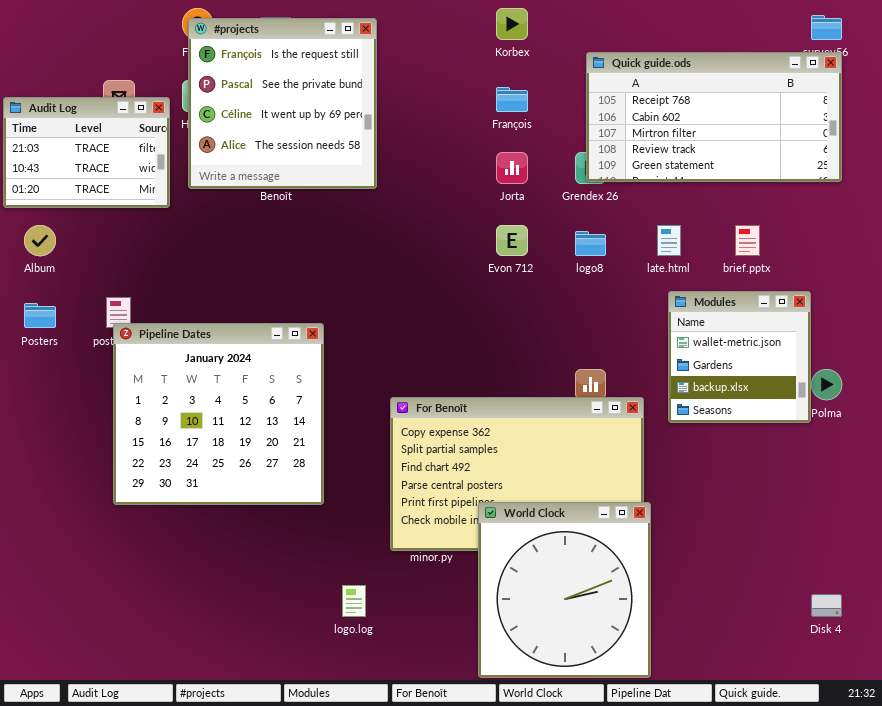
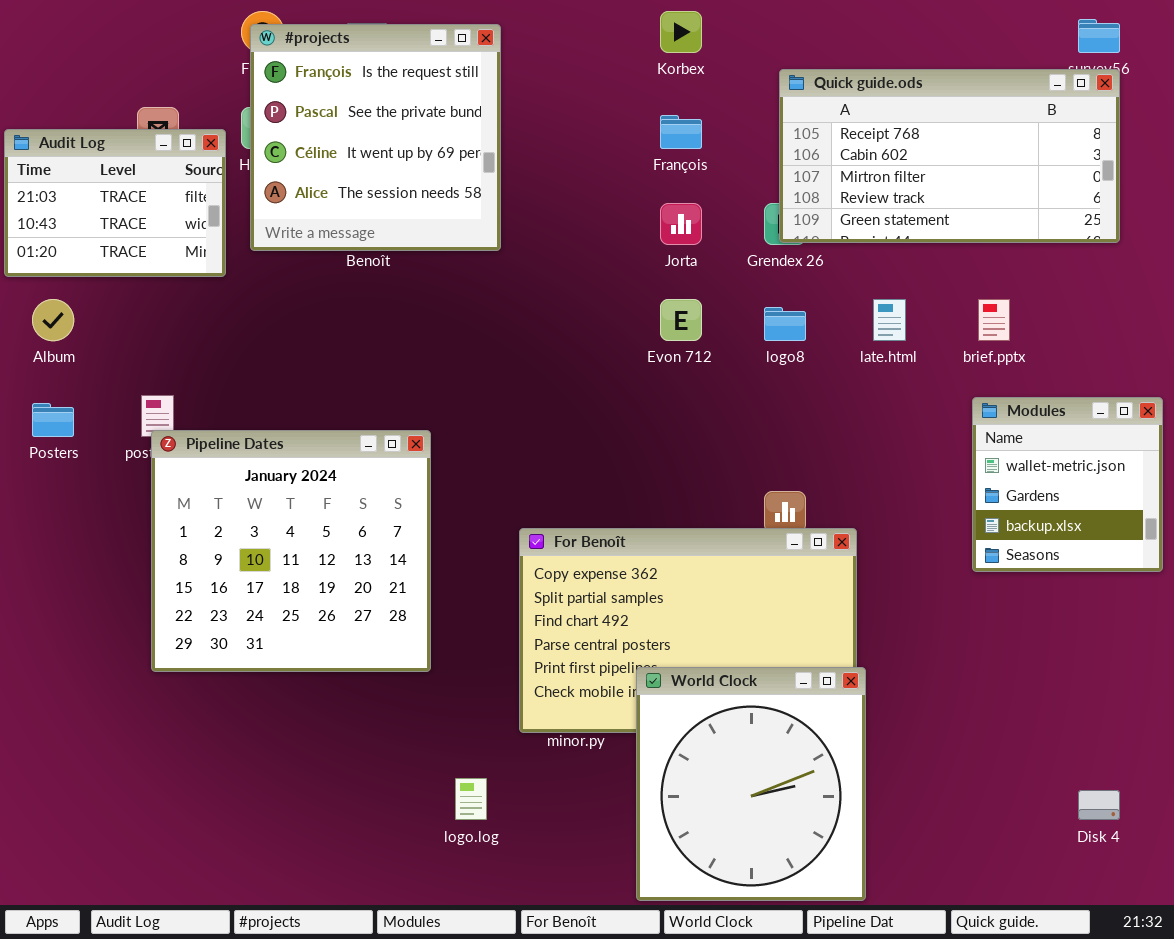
Modules: [668,291,811,423] -> [972,397,1163,572], moved

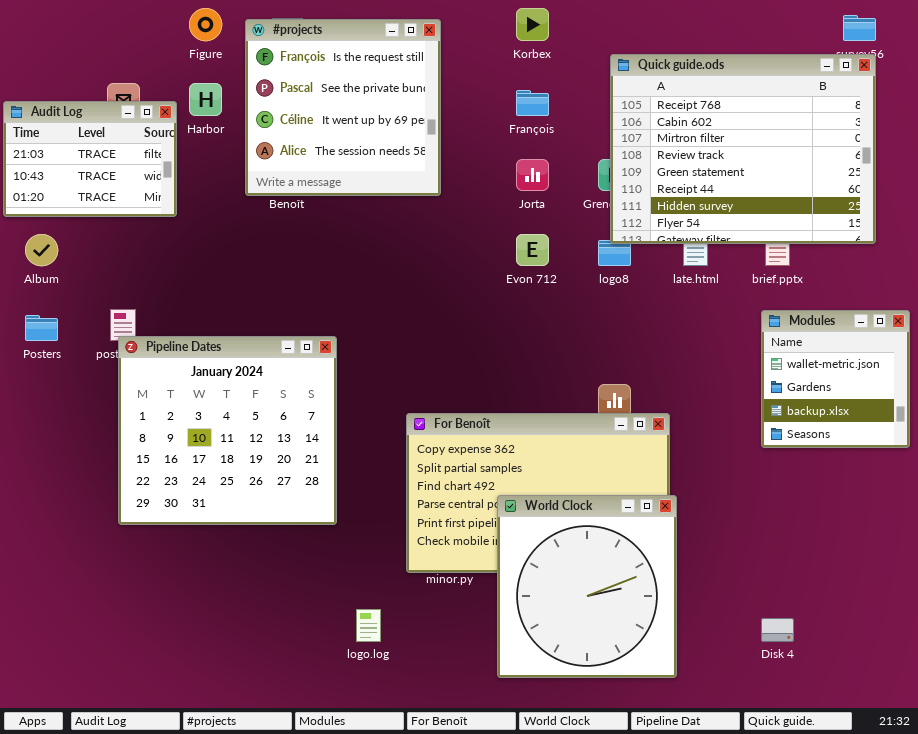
#projects: [250,24,501,251] -> [245,19,441,196], moved
Quick guide.ods: [779,69,1120,243] -> [610,54,876,244], resized
World Clock: [636,667,866,901] -> [497,495,677,678], moved
Disk 4: [1078,790,1120,820] -> [761,618,794,642], moved

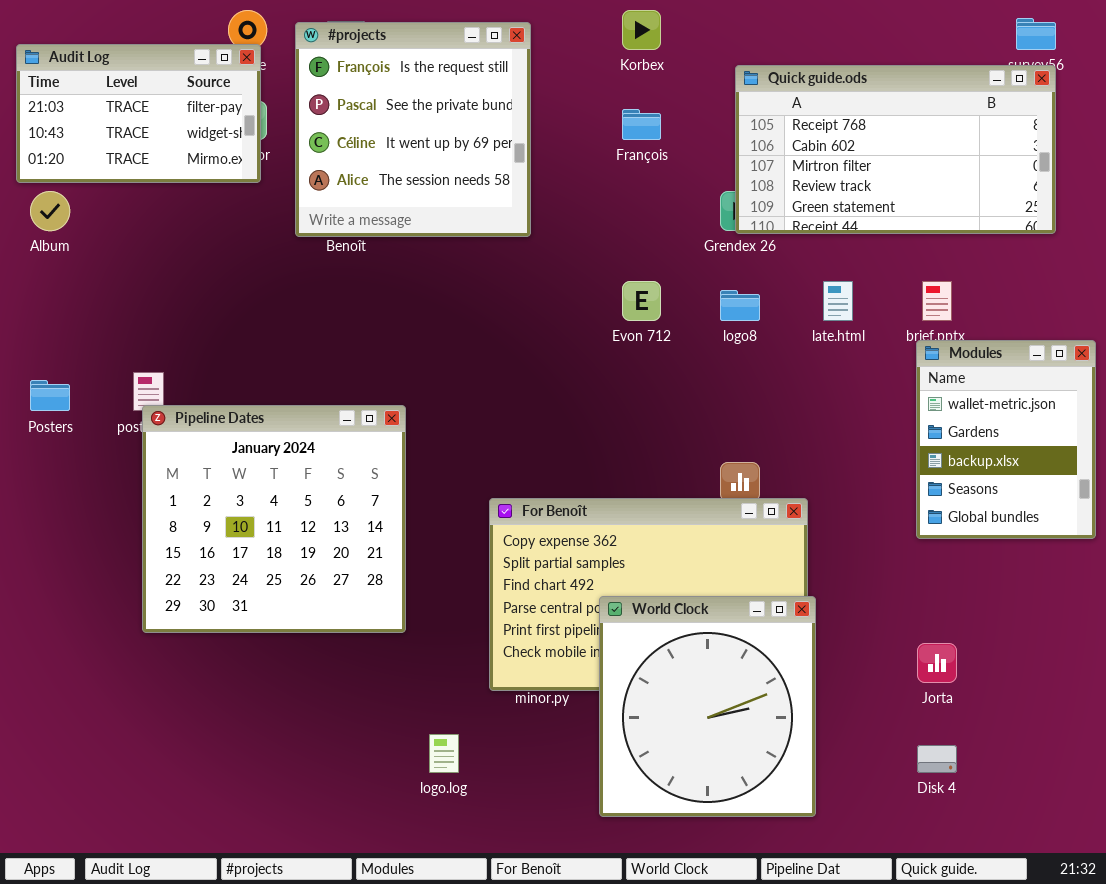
Quick guide.ods: [610,54,876,244] -> [735,65,1056,234], resized
Audit Log: [3,101,177,217] -> [16,44,261,183], moved, resized
Jorta: [516,159,549,191] -> [917,643,957,683], moved
Album: [25,234,58,266] -> [30,191,70,231], moved
Modules: [761,310,910,448] -> [916,340,1096,539], resized

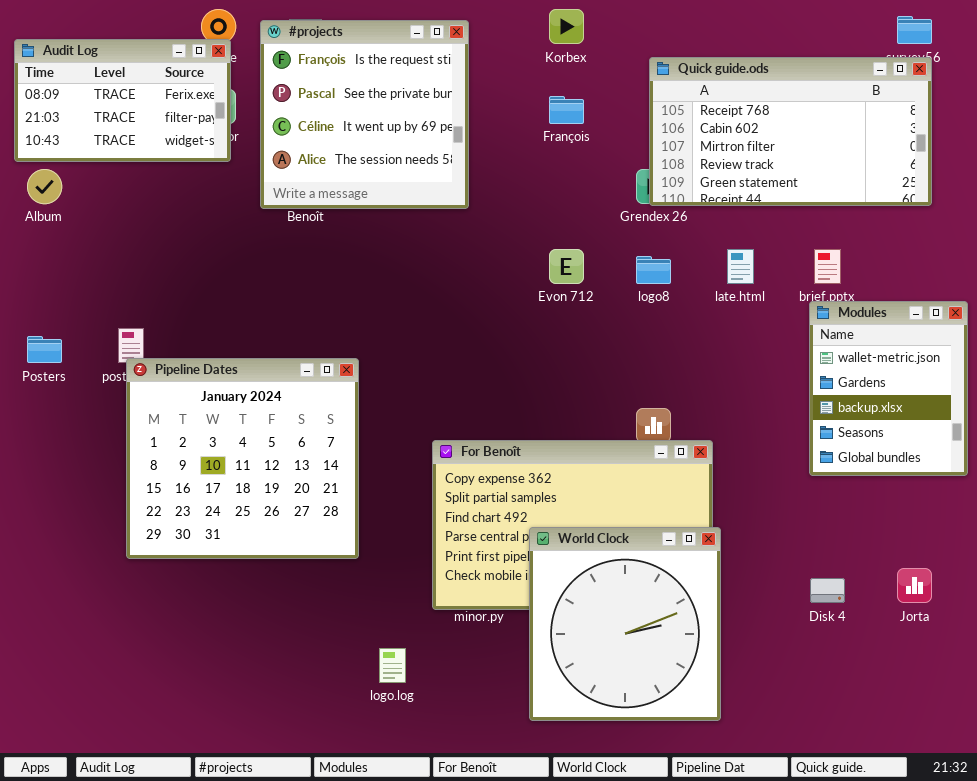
Audit Log: [16,44,261,183] -> [14,39,231,162], scrolled up 1 row
Jorta: [917,643,957,683] -> [897,568,932,603], moved
Disk 4: [917,745,957,773] -> [810,578,845,603], moved

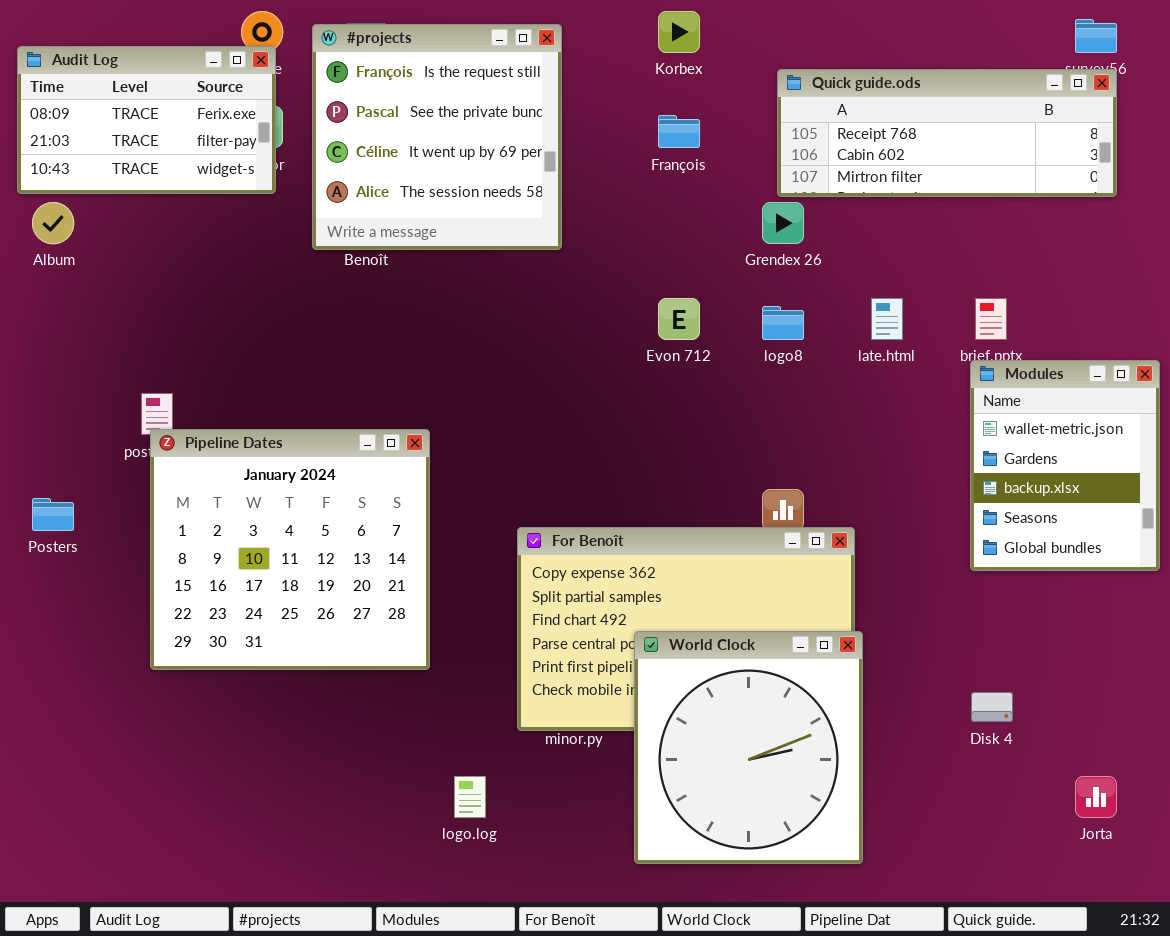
Quick guide.ods: [649,57,932,206] -> [777,69,1117,197], resized
Posters: [27,336,62,363] -> [32,498,74,531], moved
Jorta: [897,568,932,603] -> [1075,776,1117,818], moved

